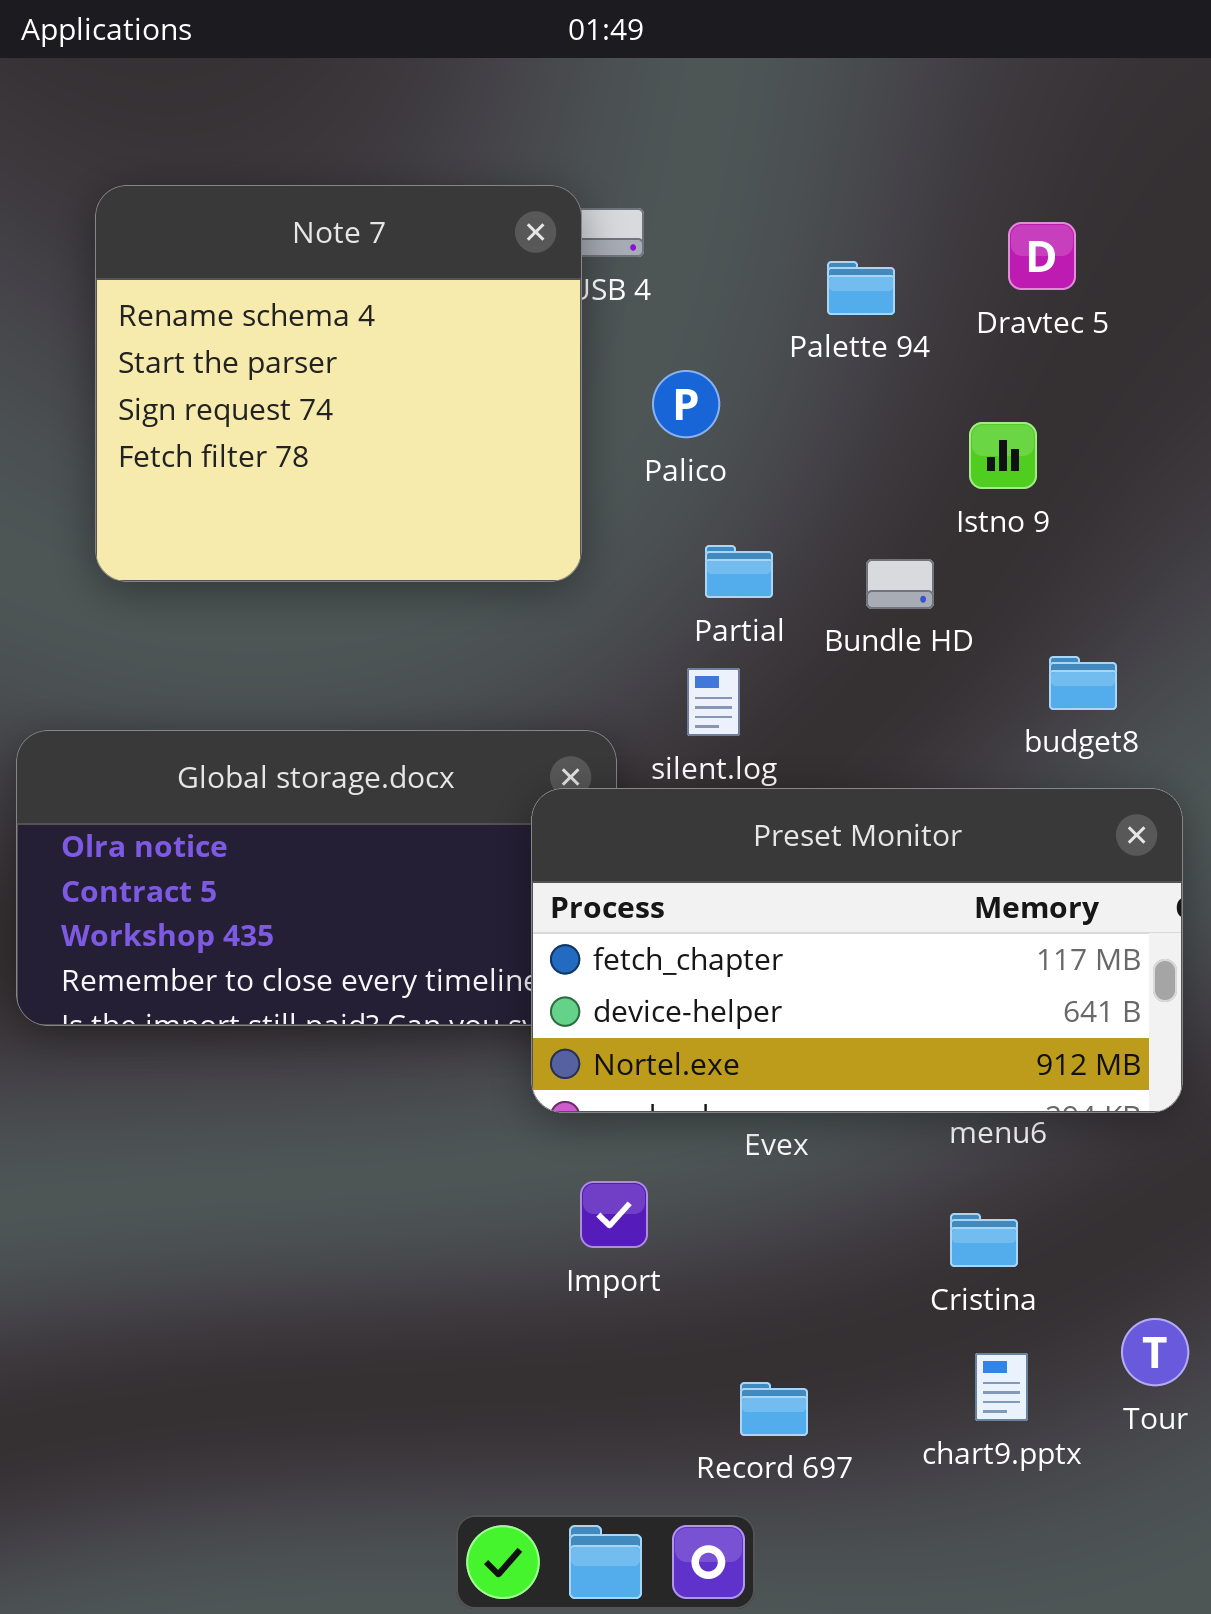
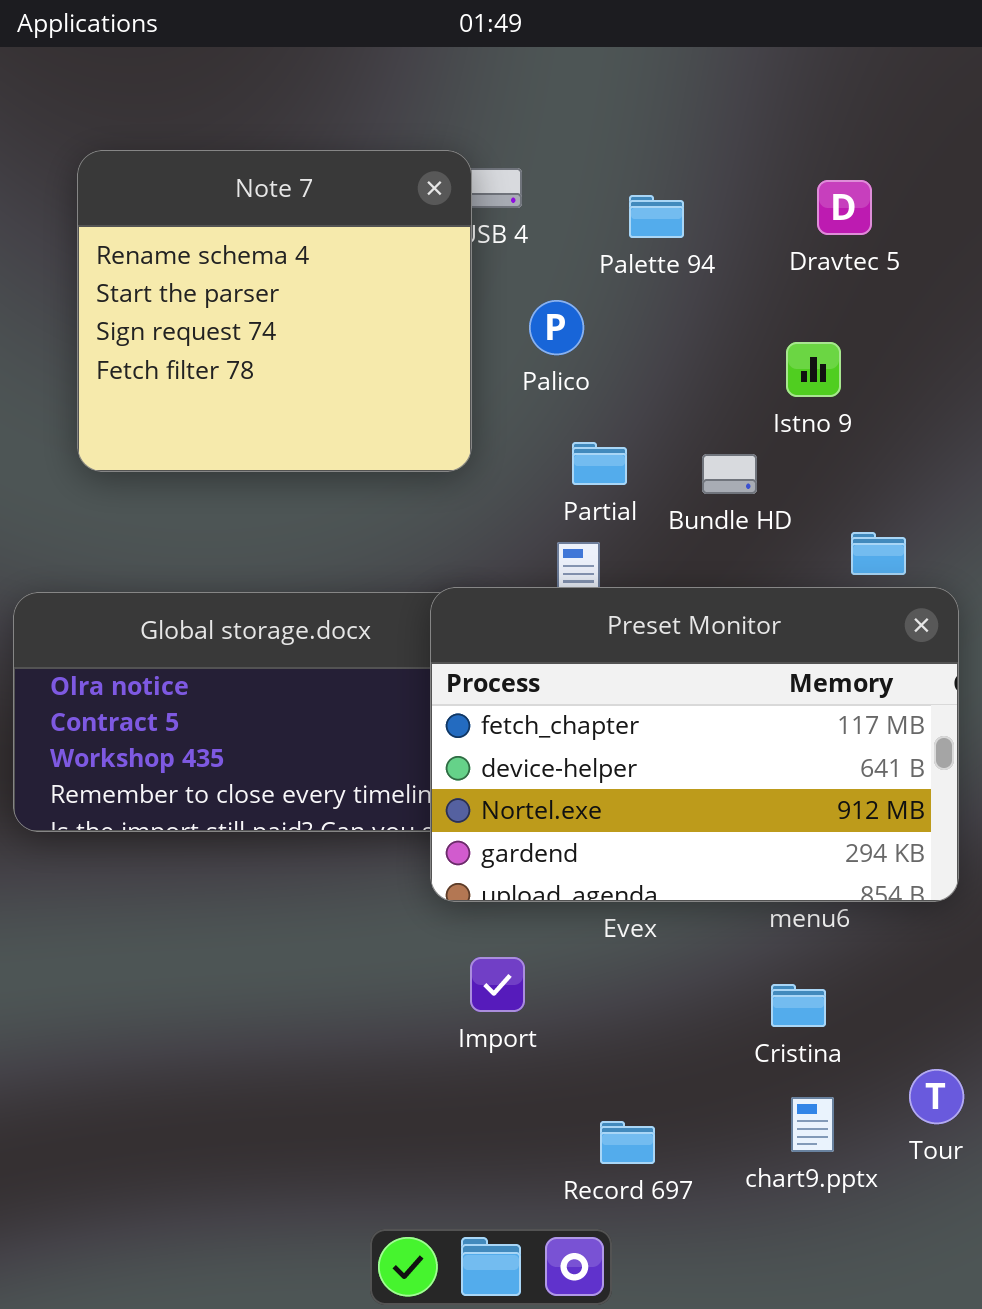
Palette 94: [827,261,895,315] -> [629,195,684,238], moved
Preset Monitor: [531,788,1183,1113] -> [430,587,959,902], resized

